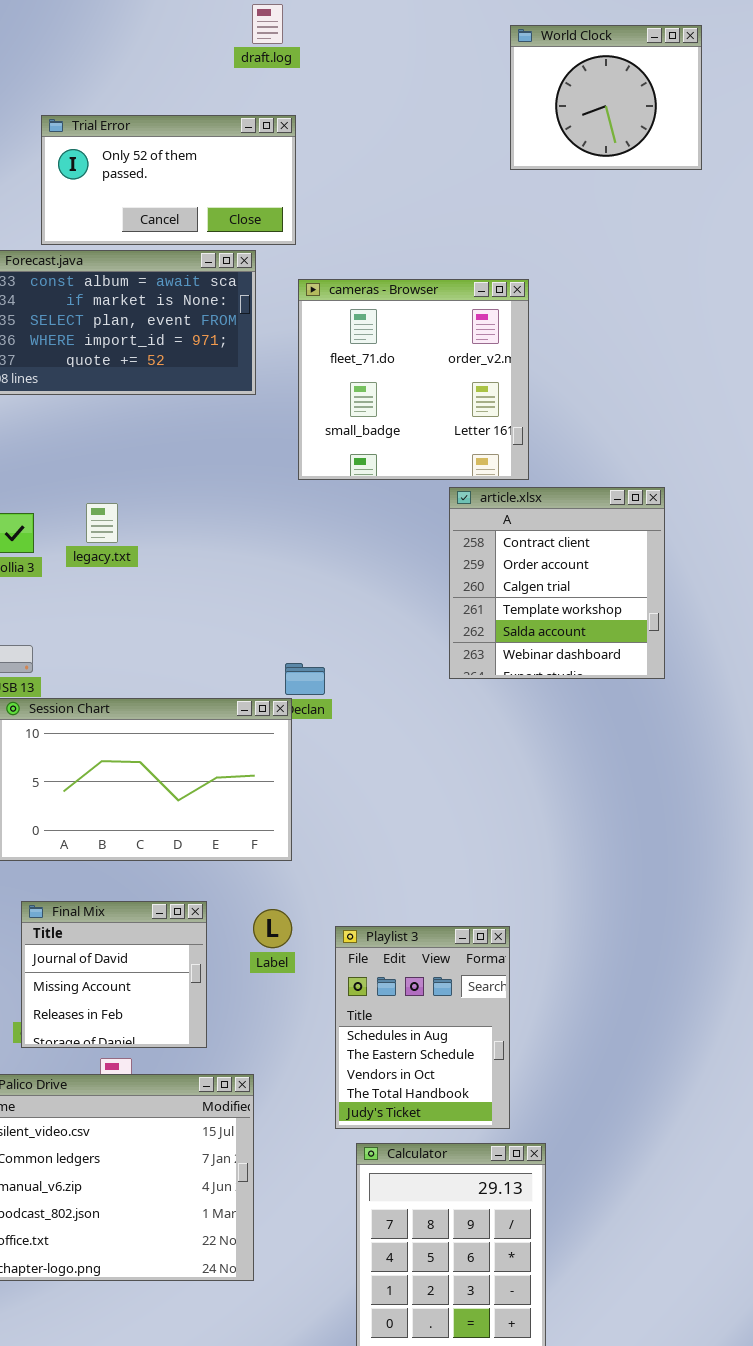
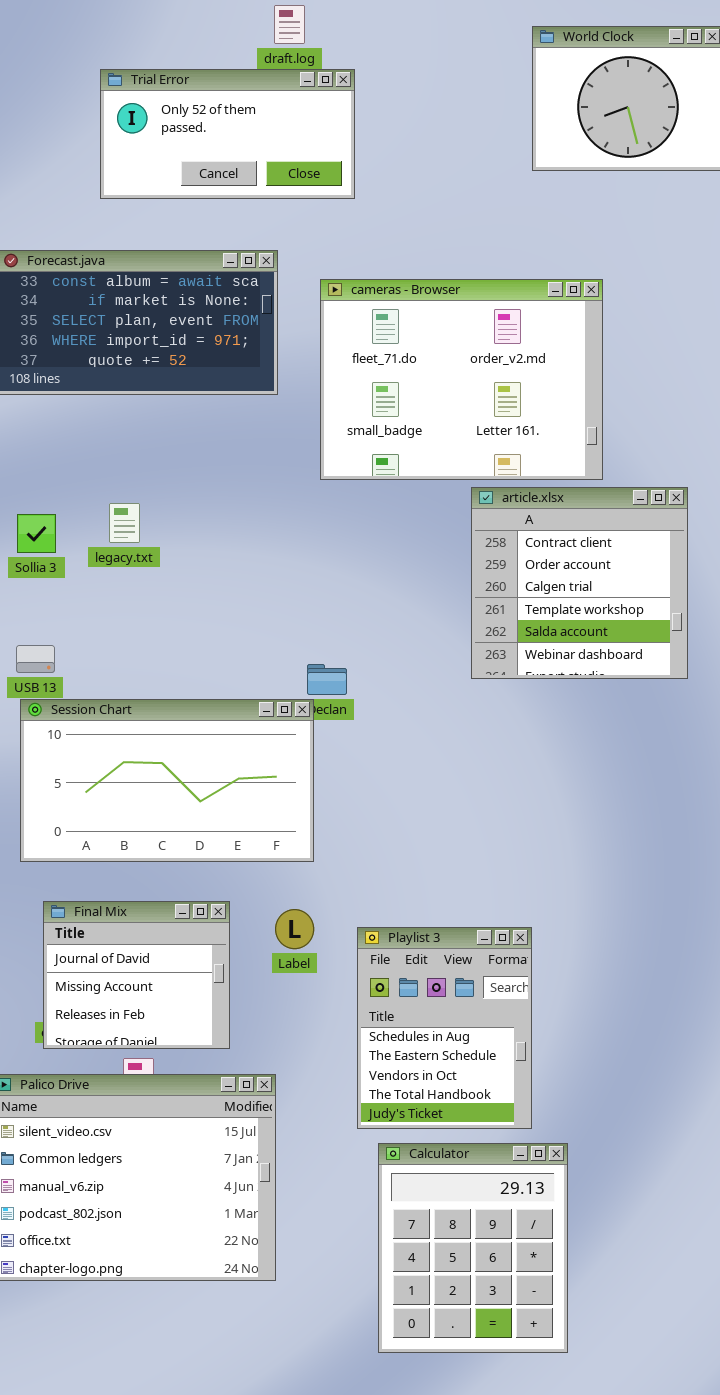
Trial Error: [41,115,296,245] -> [100,69,355,199], moved
cameras - Browser: [298,279,529,480] -> [320,279,603,480], resized

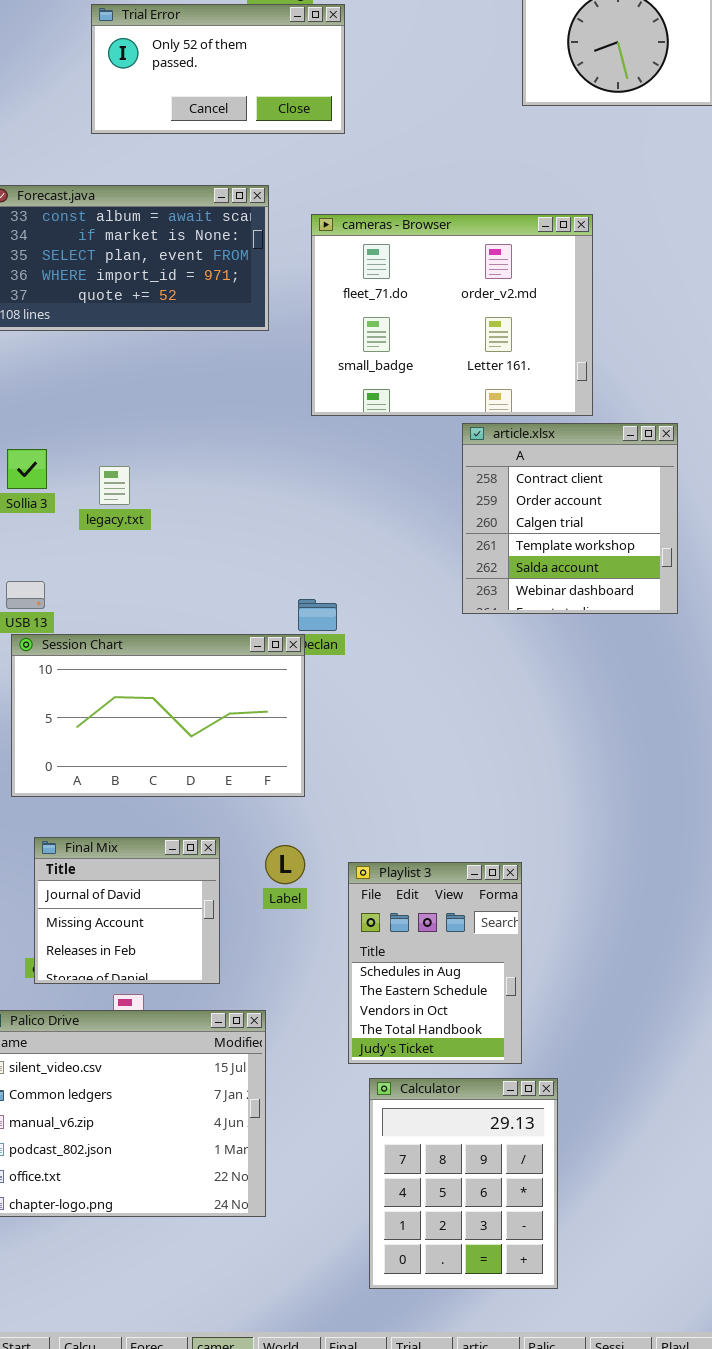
legacy.txt: [109,503,140,543] -> [99,466,130,505], moved

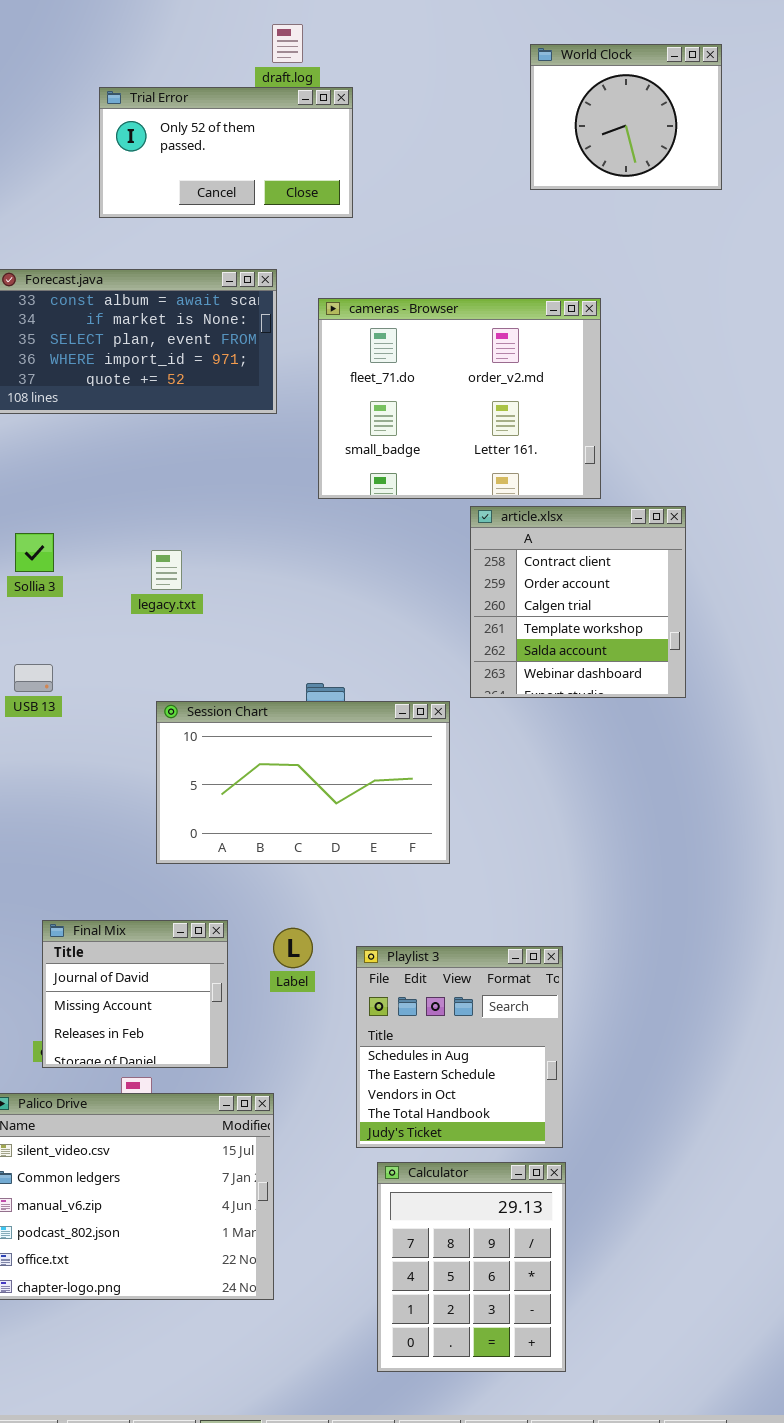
legacy.txt: [99,466,130,505] -> [151,550,182,590], moved
Session Chart: [11,634,305,797] -> [156,701,450,864], moved
Playlist 3: [348,862,522,1064] -> [356,946,563,1148], resized

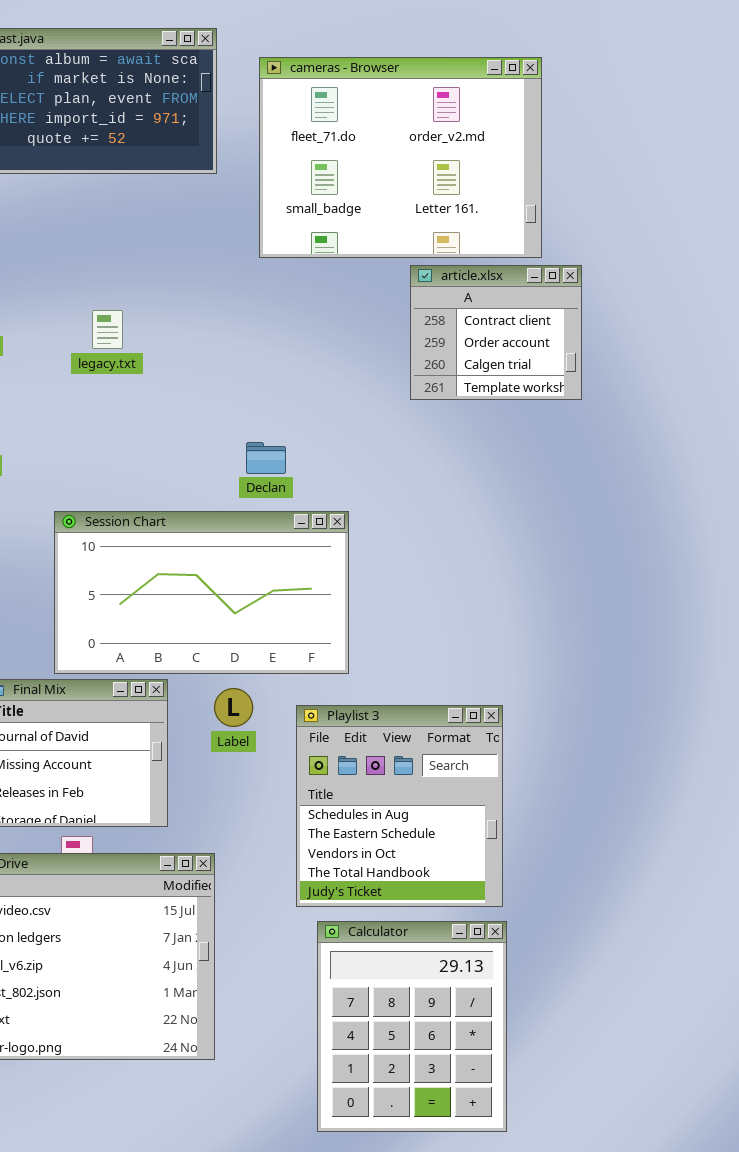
article.xlsx: [470,506,686,698] -> [410,265,582,400], resized
Session Chart: [156,701,450,864] -> [54,511,349,674], moved

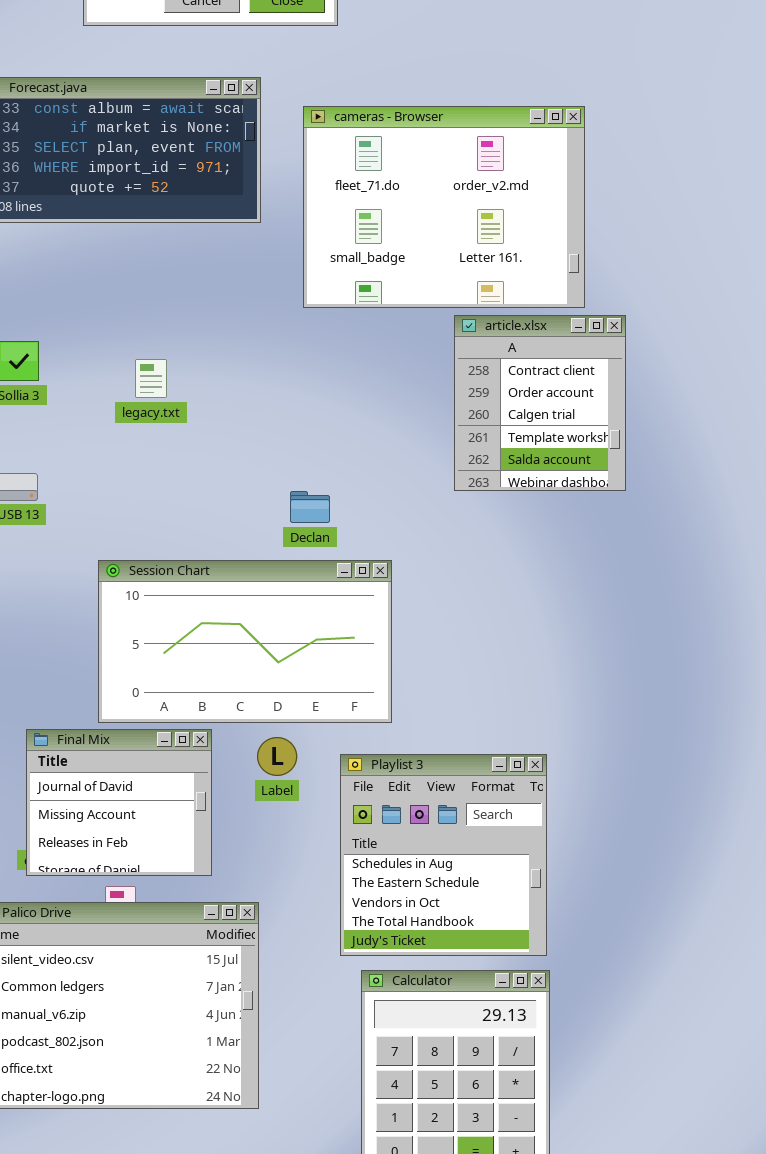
article.xlsx: [410,265,582,400] -> [454,315,626,491], resized

